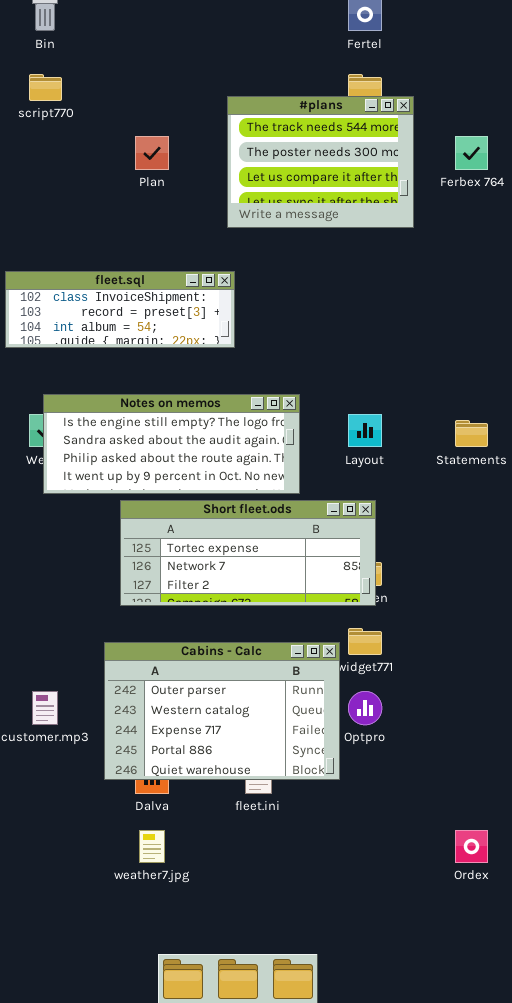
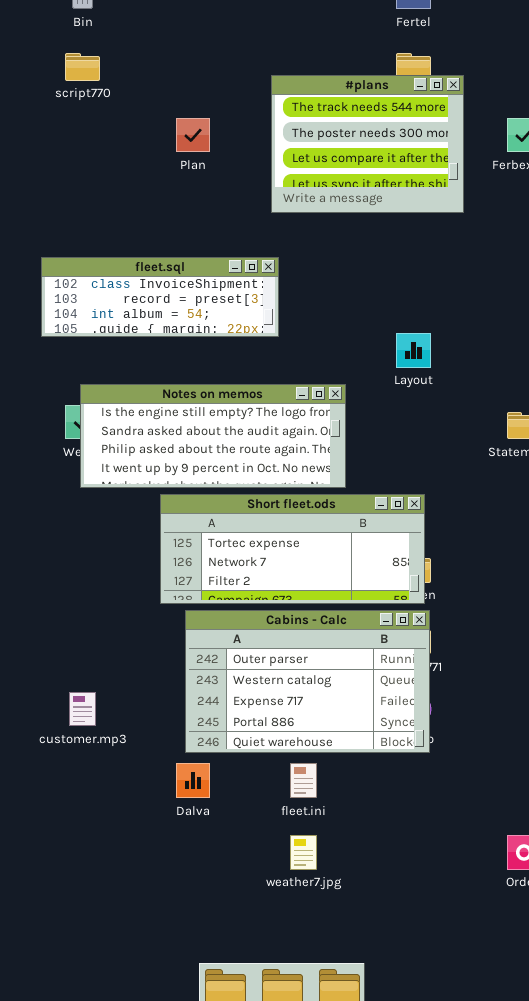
Layout: [348,414,382,447] -> [396,333,431,368], moved
Cabins - Calc: [104,642,340,780] -> [185,610,430,753], moved
weather7.jpg: [139,830,165,863] -> [290,835,317,870], moved

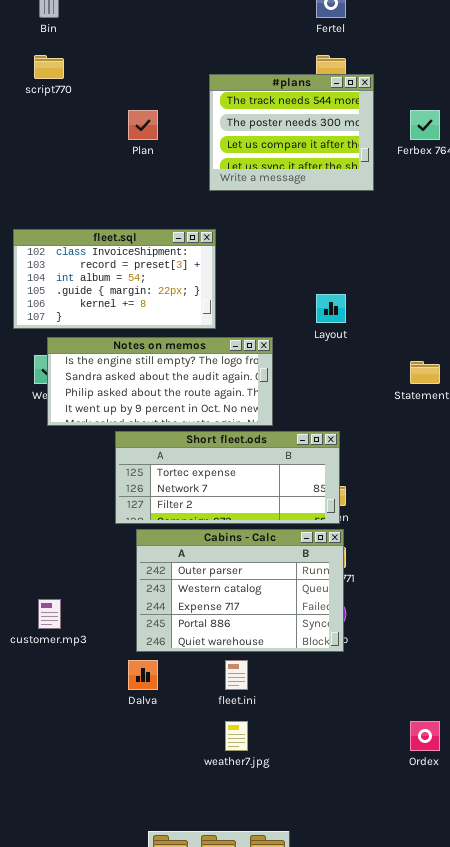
fleet.sql: [41,257,279,337] -> [13,229,216,329], resized

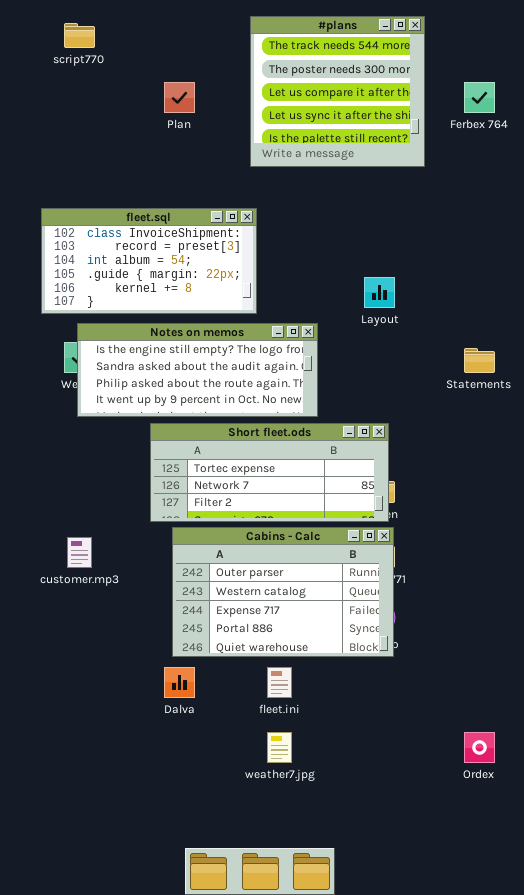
#plans: [209,74,374,191] -> [250,16,425,167], resized
customer.mp3: [38,599,61,629] -> [67,537,92,568], moved

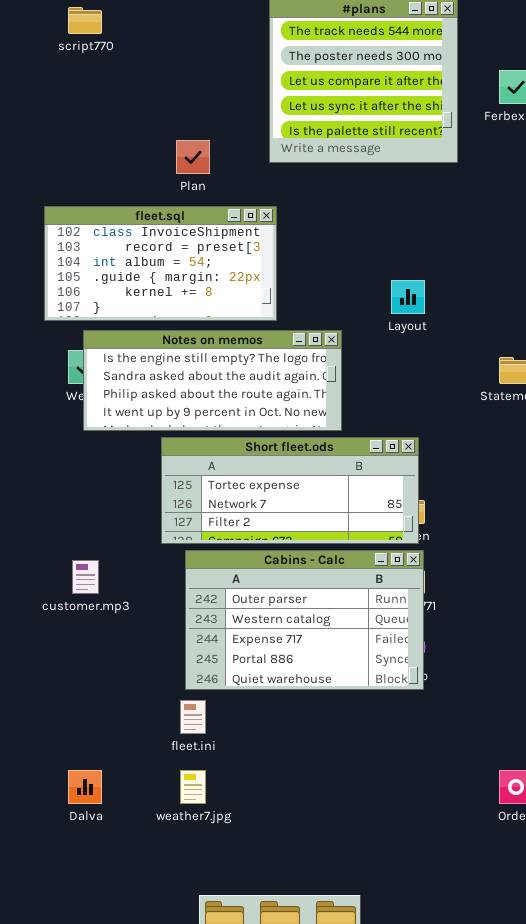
Plan: [164,82,195,113] -> [176,140,210,174], moved
Dalva: [164,667,195,698] -> [68,770,102,804], moved
fleet.ini: [267,667,292,698] -> [180,700,206,734], moved
weather7.jpg: [267,732,292,763] -> [180,770,206,804], moved

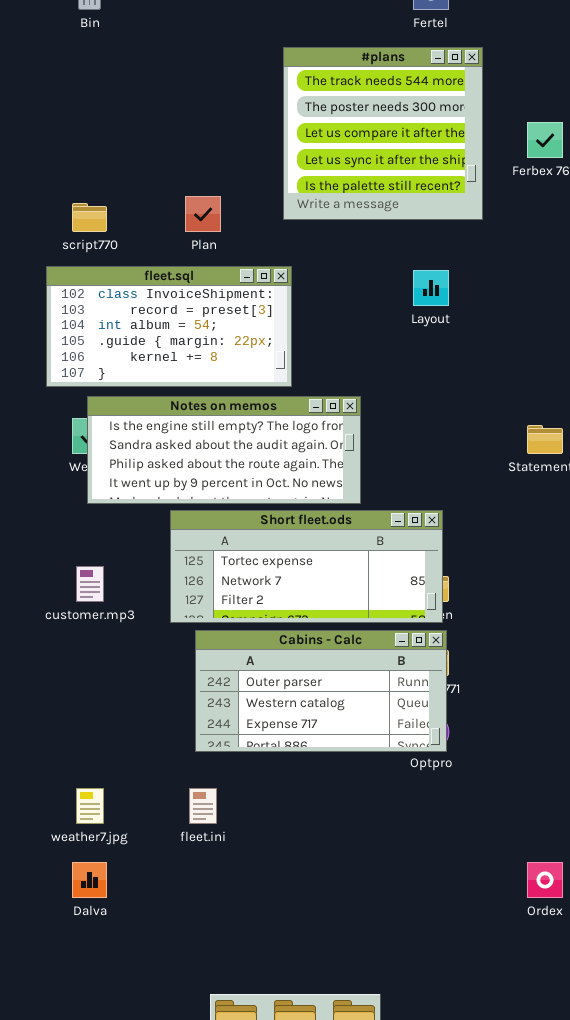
script770: [68,7,102,34] -> [72,203,107,232], moved
Layout: [391,280,425,314] -> [413,270,449,306], moved
Cabins - Calc: [185,550,424,690] -> [195,630,447,752], resized
customer.mp3: [72,560,99,594] -> [76,566,104,602], moved
weather7.jpg: [180,770,206,804] -> [76,788,104,824], moved

